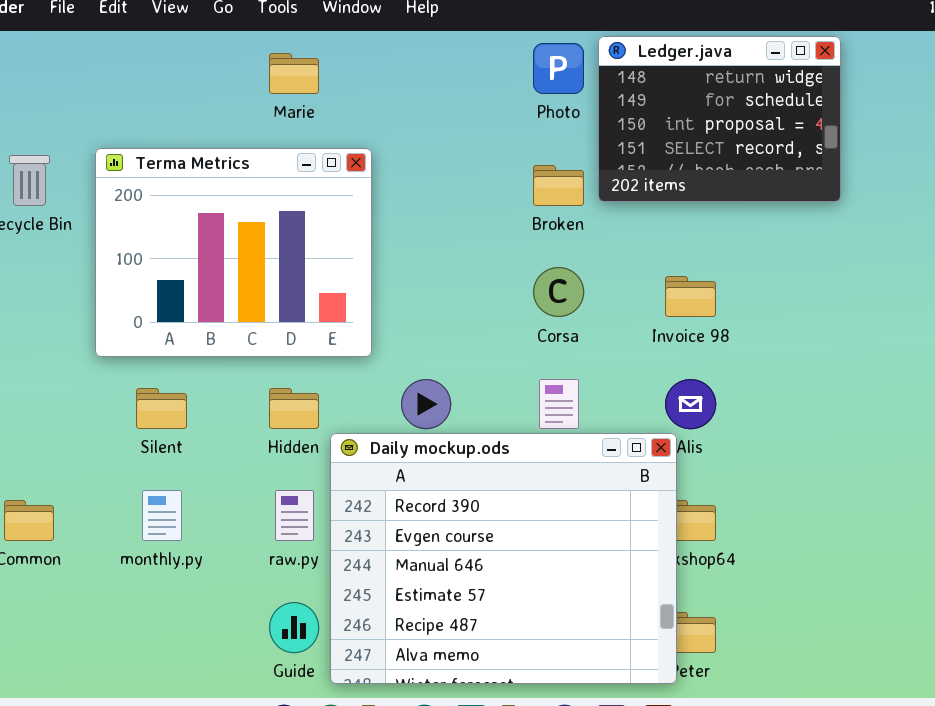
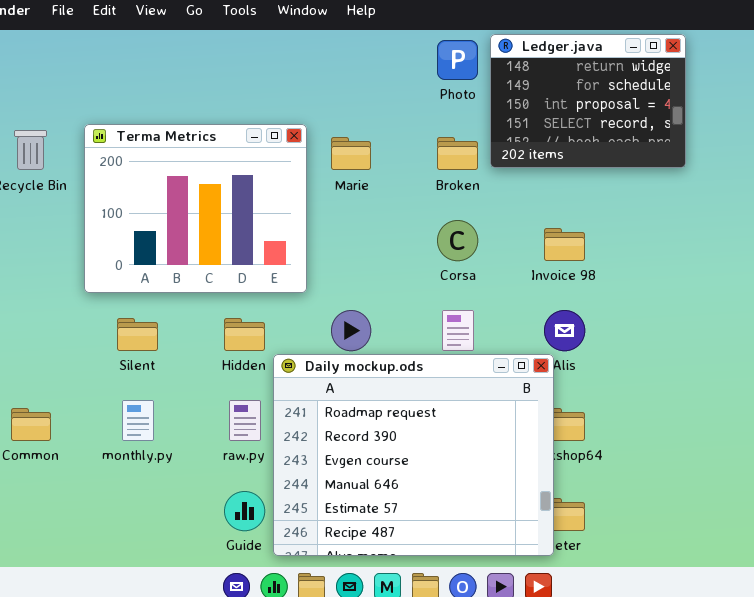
Marie: [269,53,319,94] -> [331,137,371,170], moved
Daily mockup.ods: [330,433,677,684] -> [273,354,554,556], scrolled up 1 row

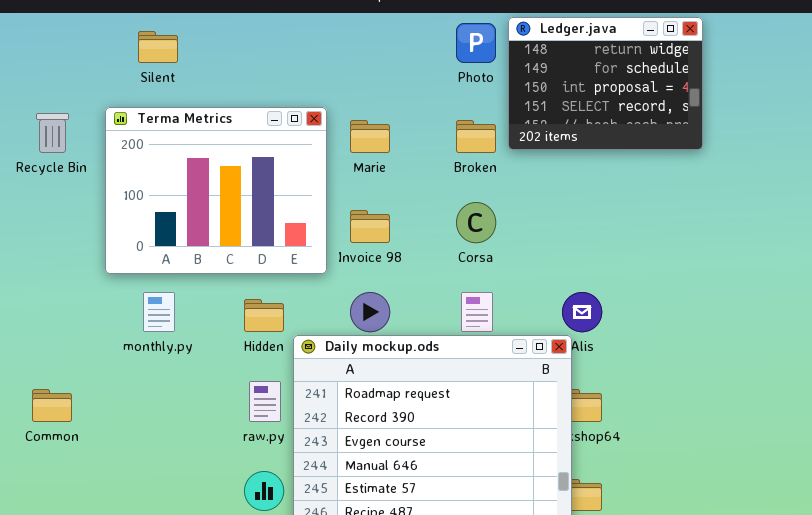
Invoice 98: [544,228,585,261] -> [350,210,390,243], moved
Silent: [117,318,158,351] -> [138,31,178,63], moved
monthly.py: [122,400,154,441] -> [143,292,175,332], moved

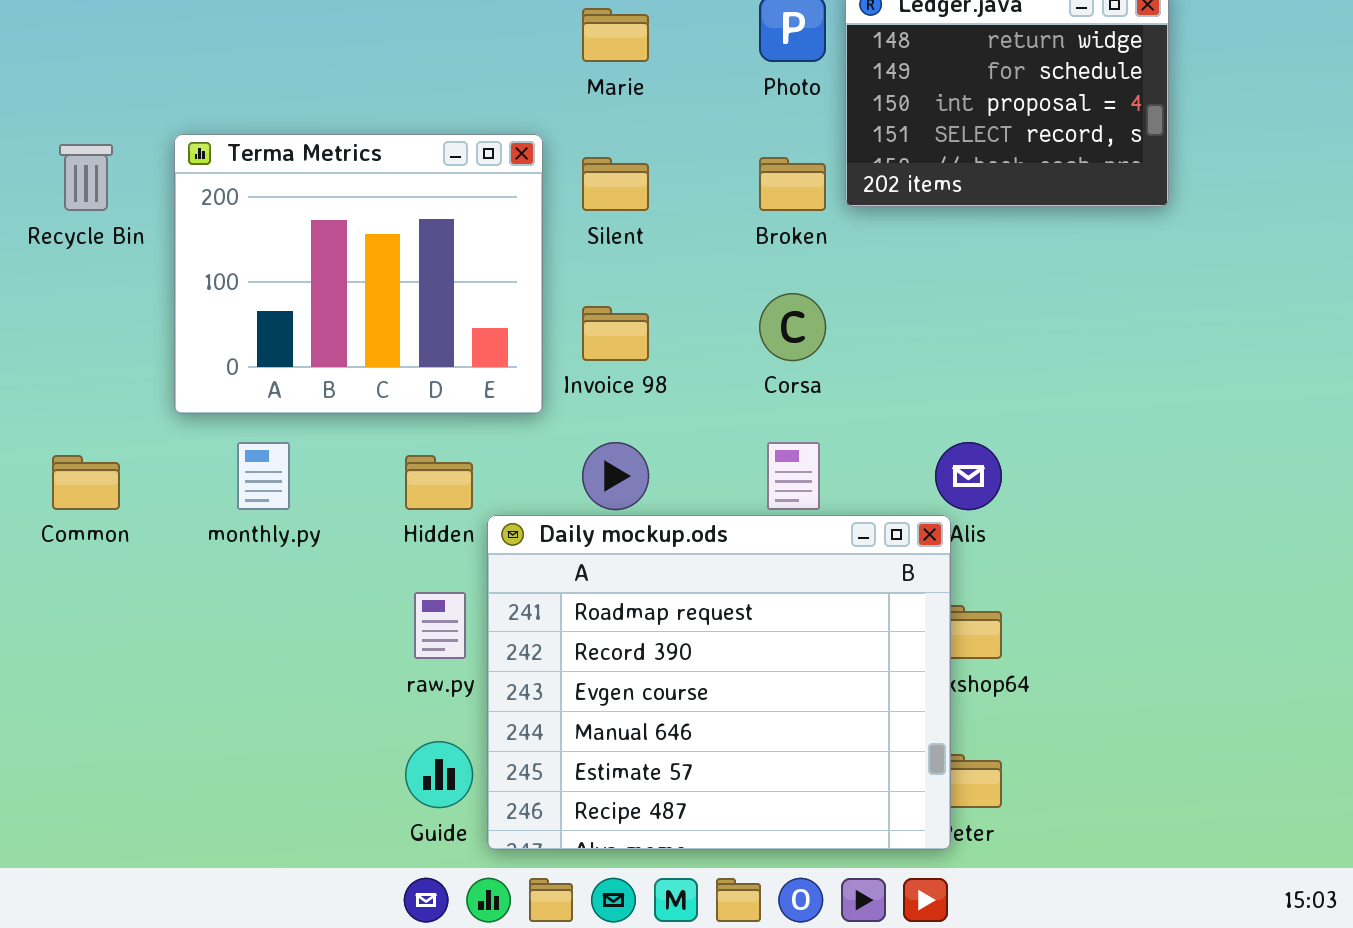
Silent: [138,31,178,63] -> [582,157,649,211], moved
Marie: [350,120,390,153] -> [582,8,649,62], moved
Common: [32,389,72,422] -> [52,455,120,510], moved

